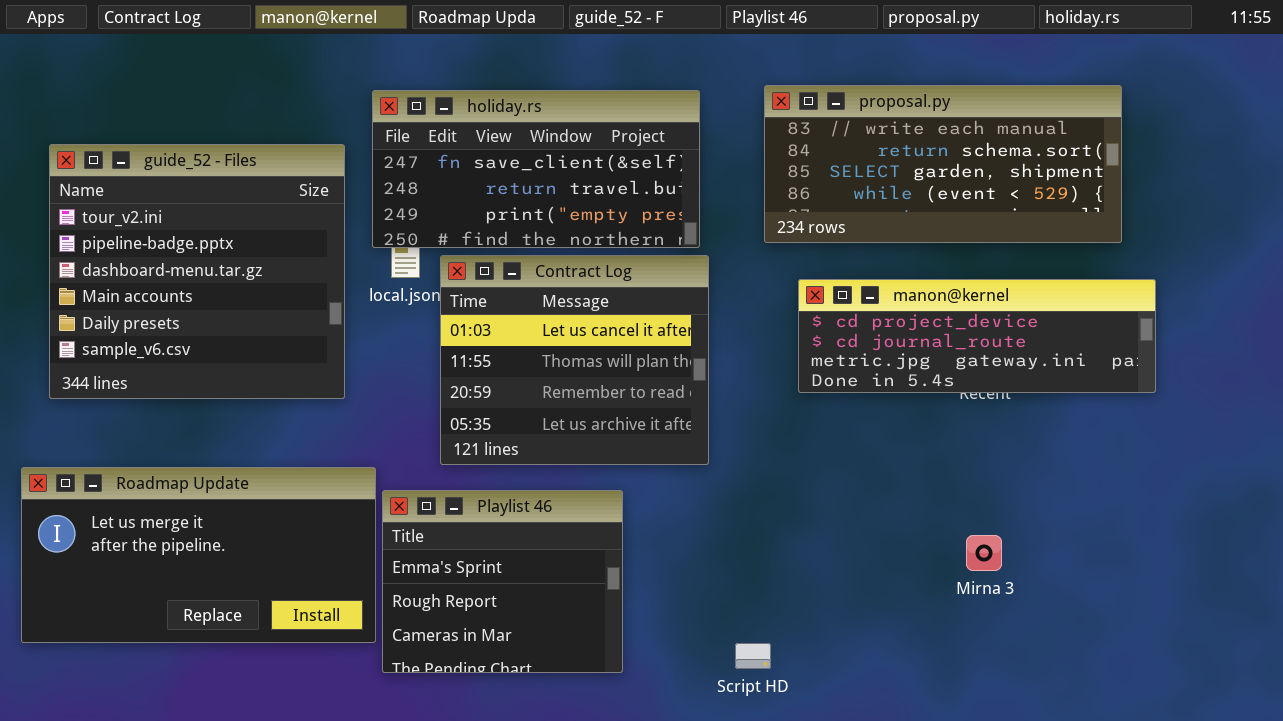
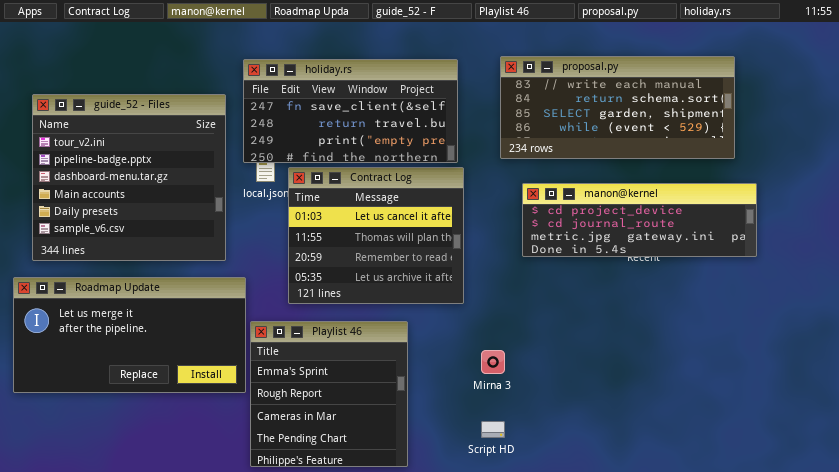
Roadmap Update: [21,467,376,643] -> [13,277,246,393], moved
Playlist 46: [382,490,623,673] -> [250,321,408,467], resized
Mirna 3: [966,535,1002,571] -> [481,350,505,374], moved

